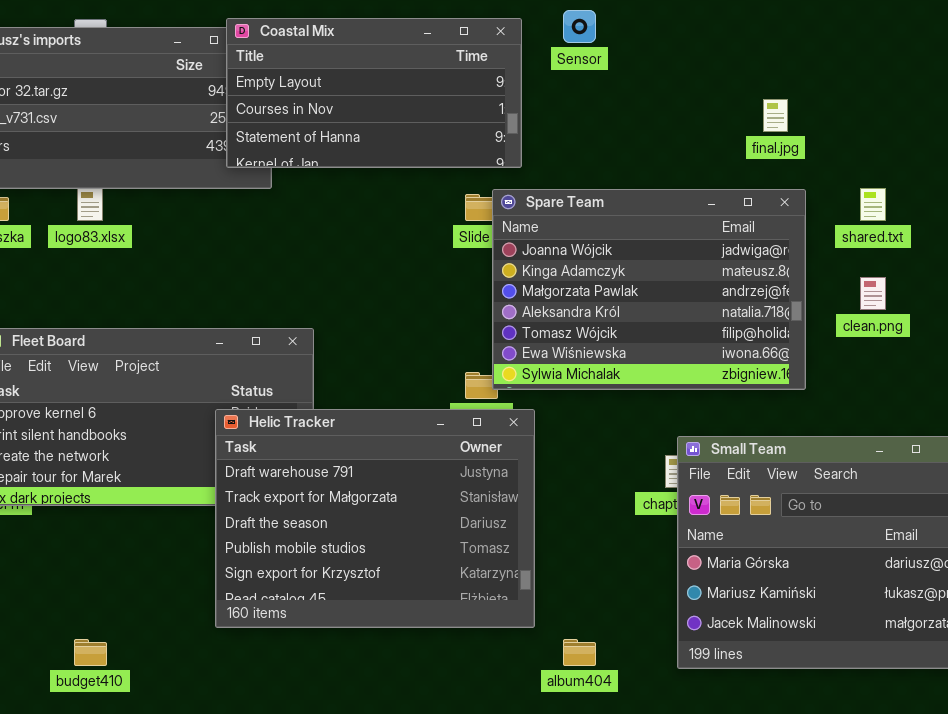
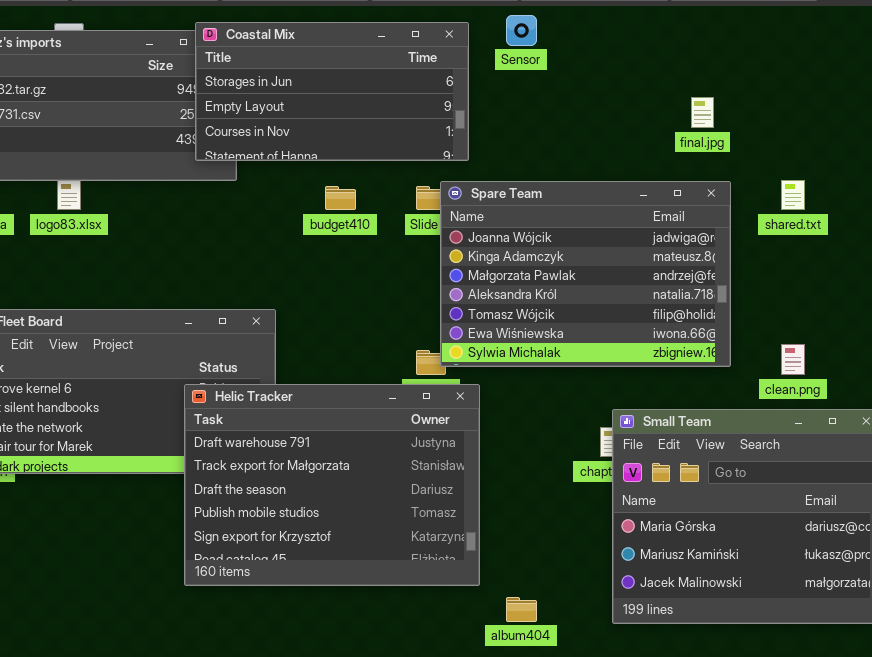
Coastal Mix: [226,18,522,168] -> [195,22,469,161], scrolled up 1 row
clean.png: [860,277,886,310] -> [781,344,805,375], moved
budget410: [74,639,107,666] -> [325,186,356,210], moved

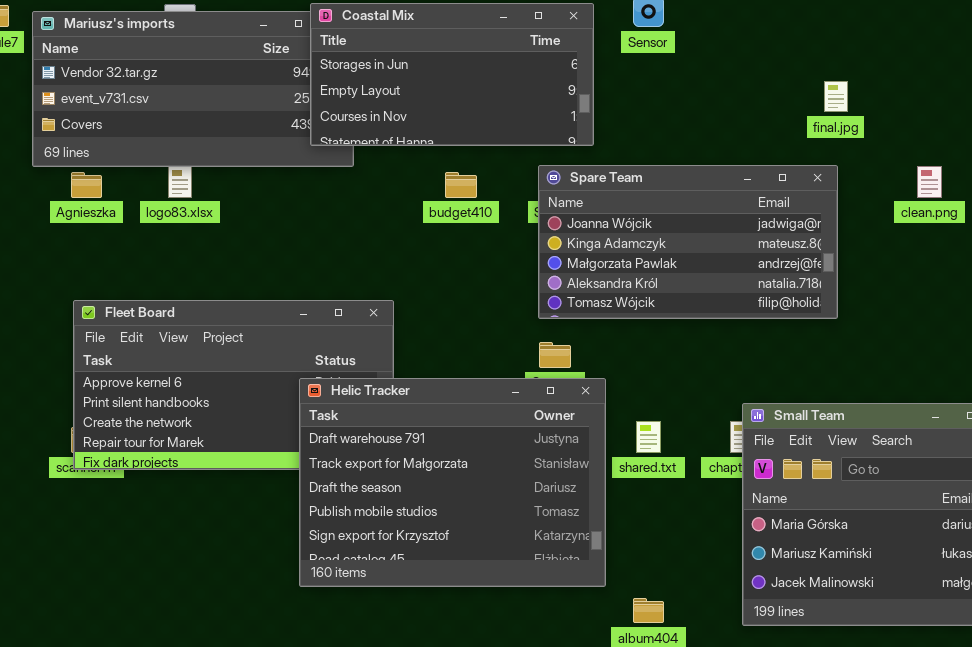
shared.txt: [781,180,805,210] -> [636,421,661,453], moved
Spare Team: [440,181,731,367] -> [538,165,838,319], moved, resized
clean.png: [781,344,805,375] -> [917,166,942,198], moved

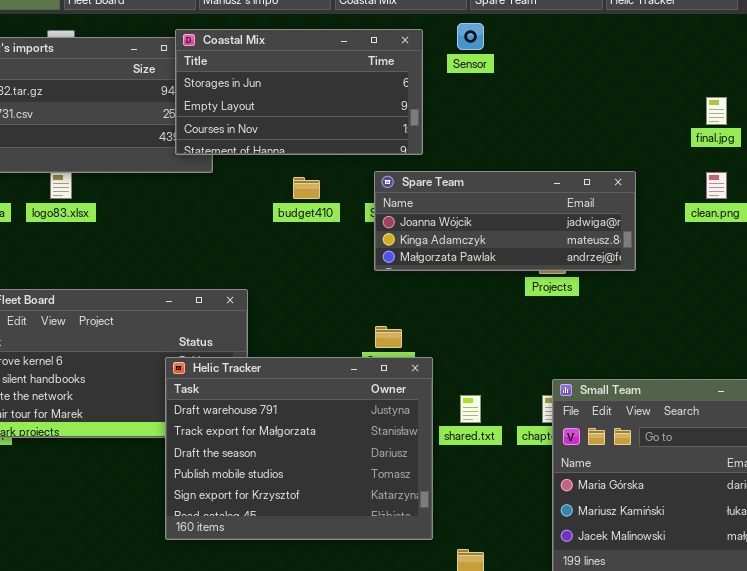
final.jpg: [824,81,848,112] -> [706,97,727,125], moved
Spare Team: [538,165,838,319] -> [374,171,636,271], resized

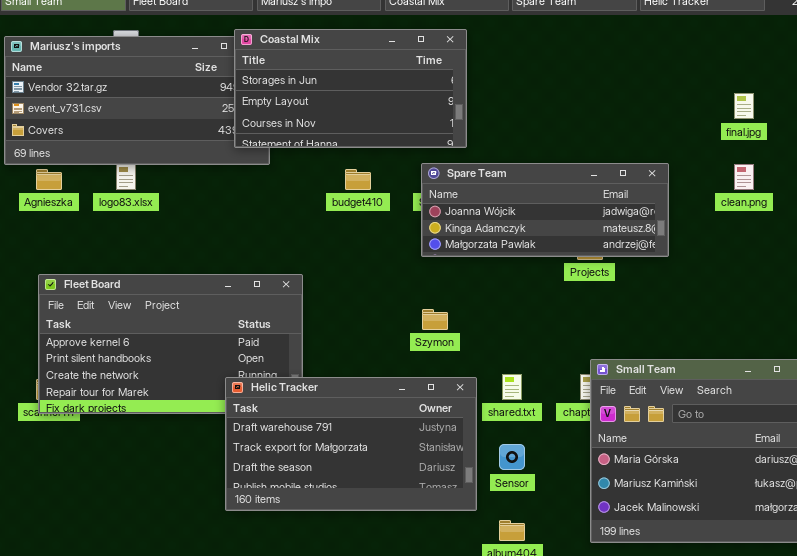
Sensor: [457,23,484,50] -> [499,444,525,470], moved
Helic Tracker: [165,357,433,540] -> [225,377,477,511], resized

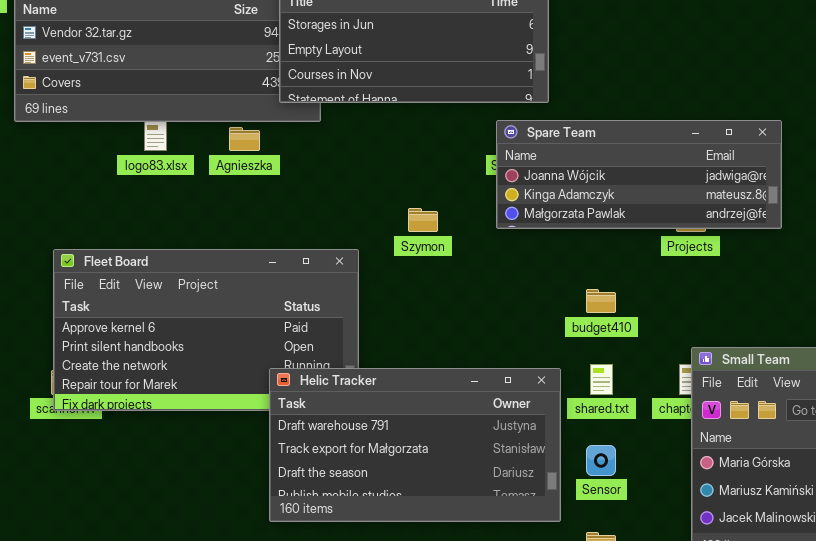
Agnieszka: [36,169,62,190] -> [229,127,260,151], moved
budget410: [345,169,371,190] -> [586,289,616,313], moved
Szymon: [422,309,448,330] -> [408,208,438,232], moved

